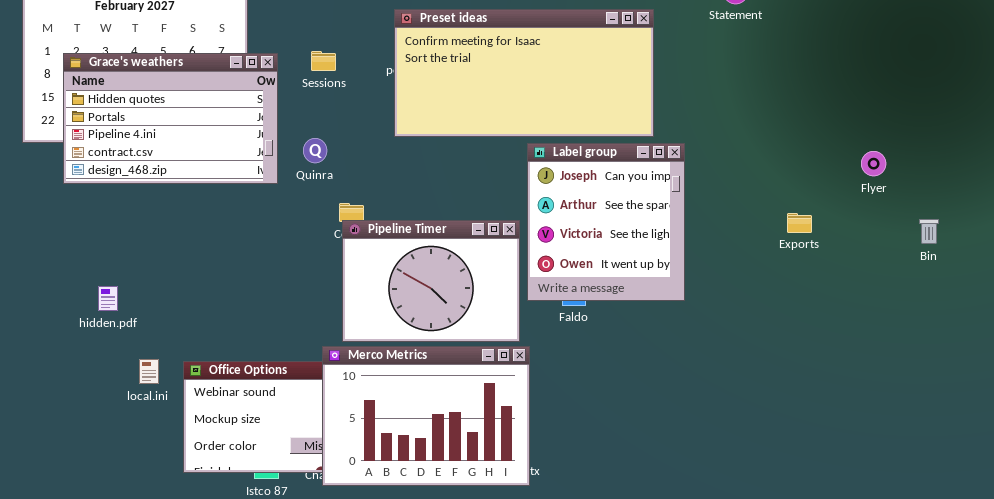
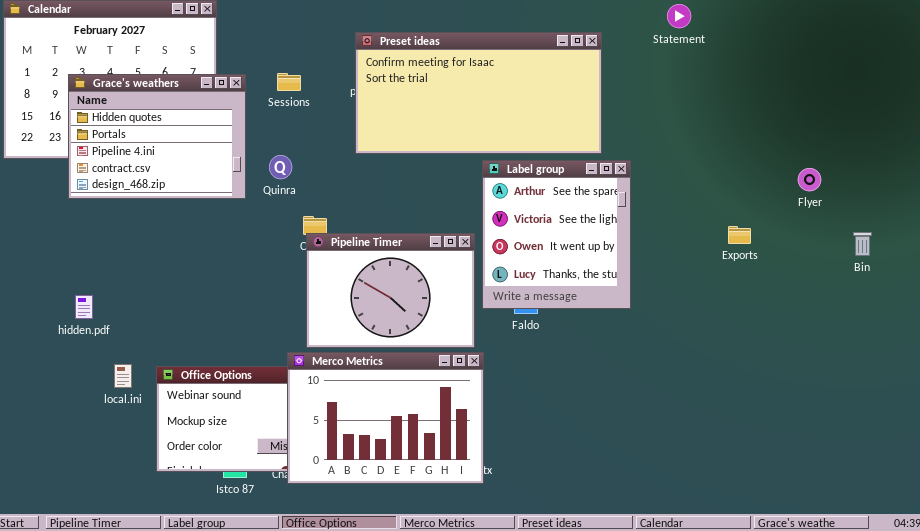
Grace's weathers: [63,53,278,184] -> [68,74,246,199], resized
Label group: [527,143,685,301] -> [482,160,631,309], scrolled down 1 row

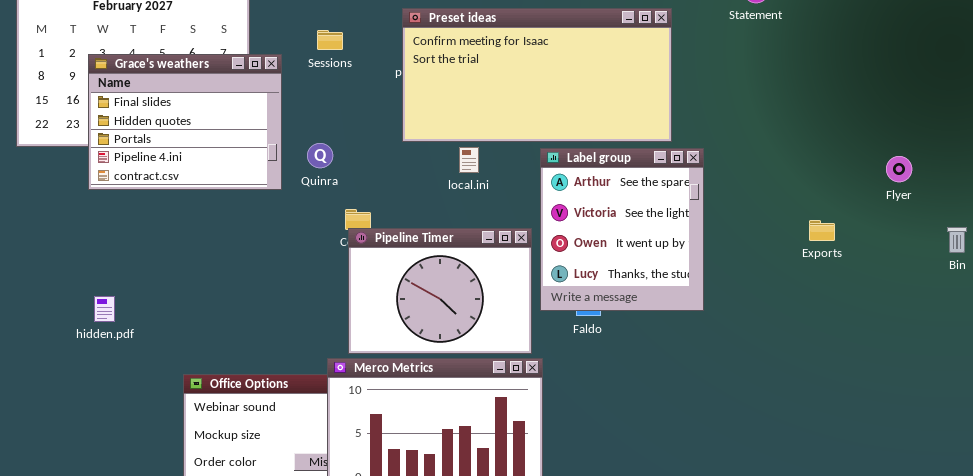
Sessions: [277,73,301,91] -> [317,30,343,50], moved
Grace's weathers: [68,74,246,199] -> [88,54,282,190], scrolled up 1 row
local.ini: [114,364,132,388] -> [459,147,479,173], moved

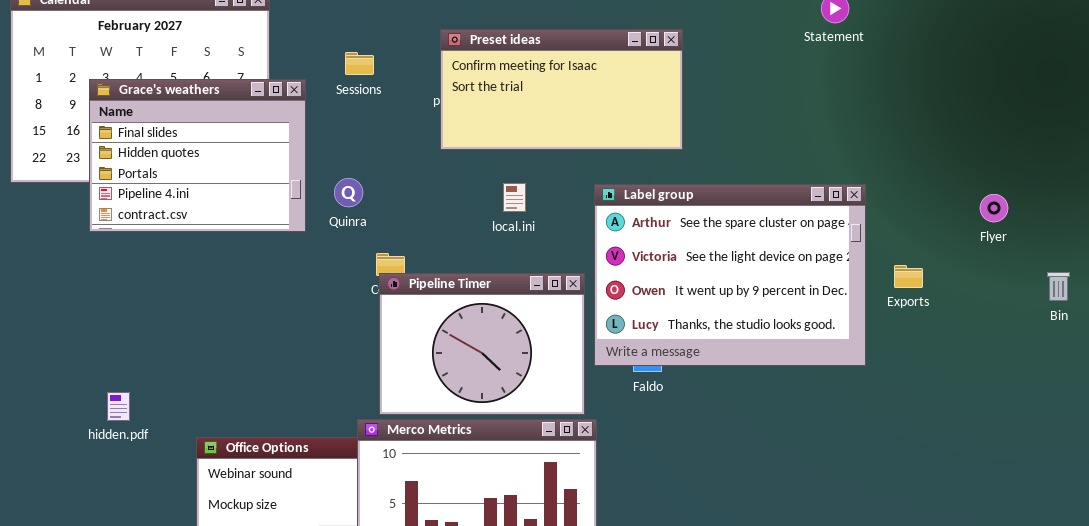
Preset ideas: [402,8,672,142] -> [440,29,683,150], resized
Label group: [540,148,704,311] -> [594,184,866,366], resized
hidden.pdf: [94,296,115,322] -> [107,392,130,421], moved

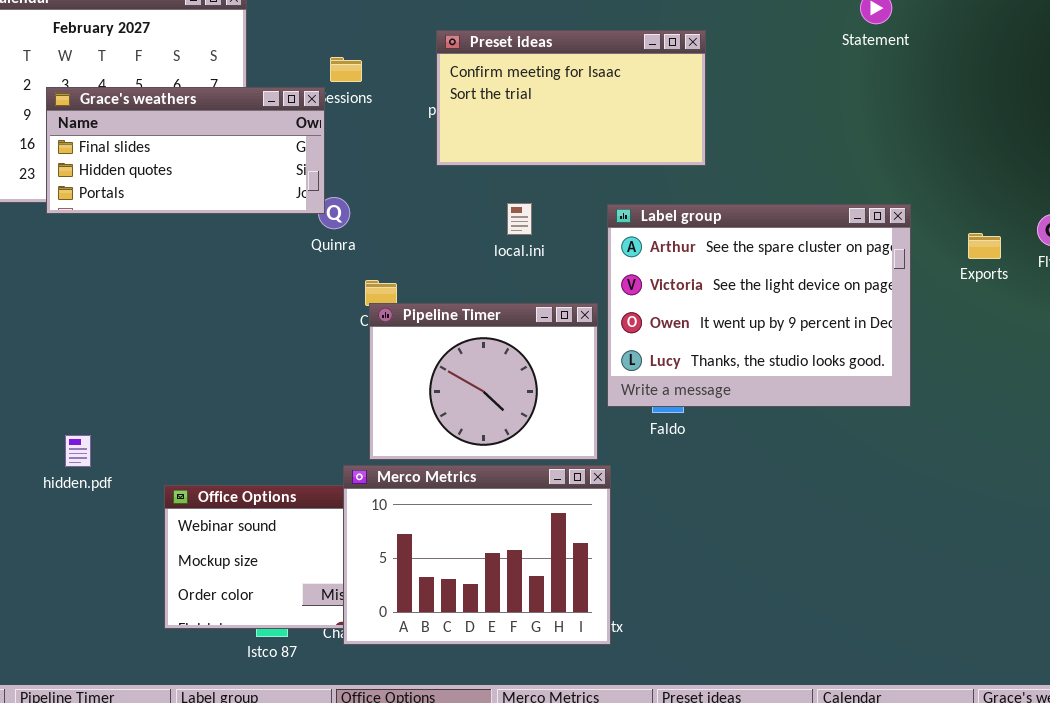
Grace's weathers: [89,79,306,232] -> [46,87,325,214], resized
Exports: [894,265,923,288] -> [968,233,1001,259], moved

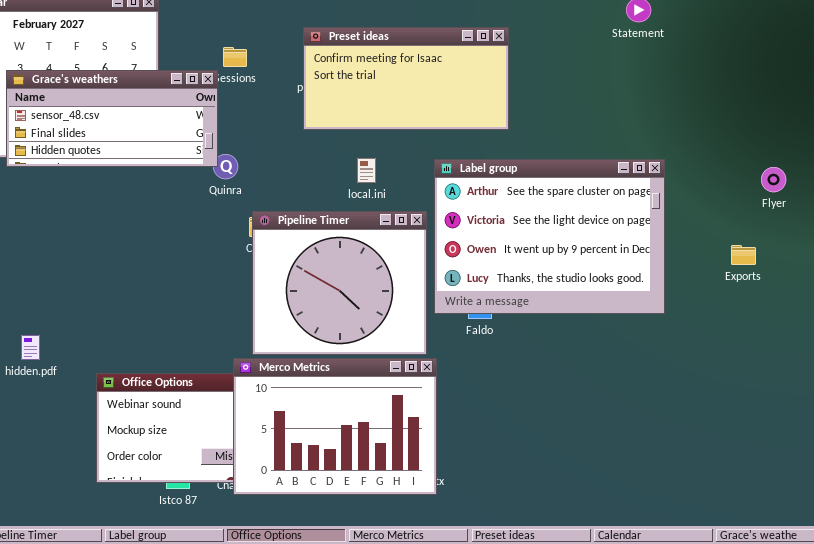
Grace's weathers: [46,87,325,214] -> [6,70,218,167], scrolled up 1 row
Exports: [968,233,1001,259] -> [731,245,756,265], moved
Pipeline Timer: [369,303,598,460] -> [252,211,427,355], resized

